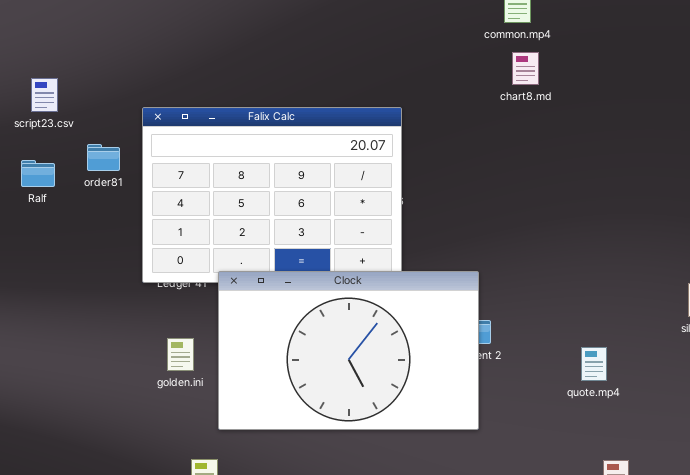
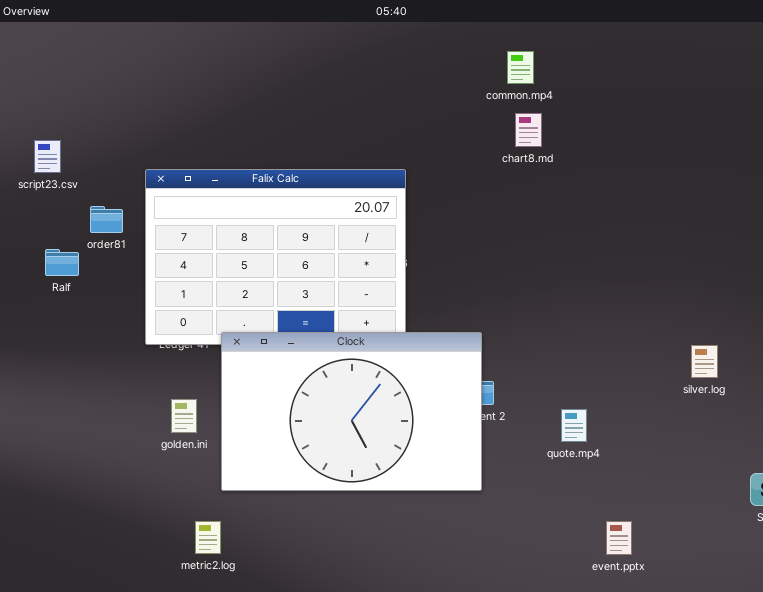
Ralf: [21,160,55,187] -> [45,249,79,276], moved
quote.mp4: [581,347,607,381] -> [561,409,587,442], moved

